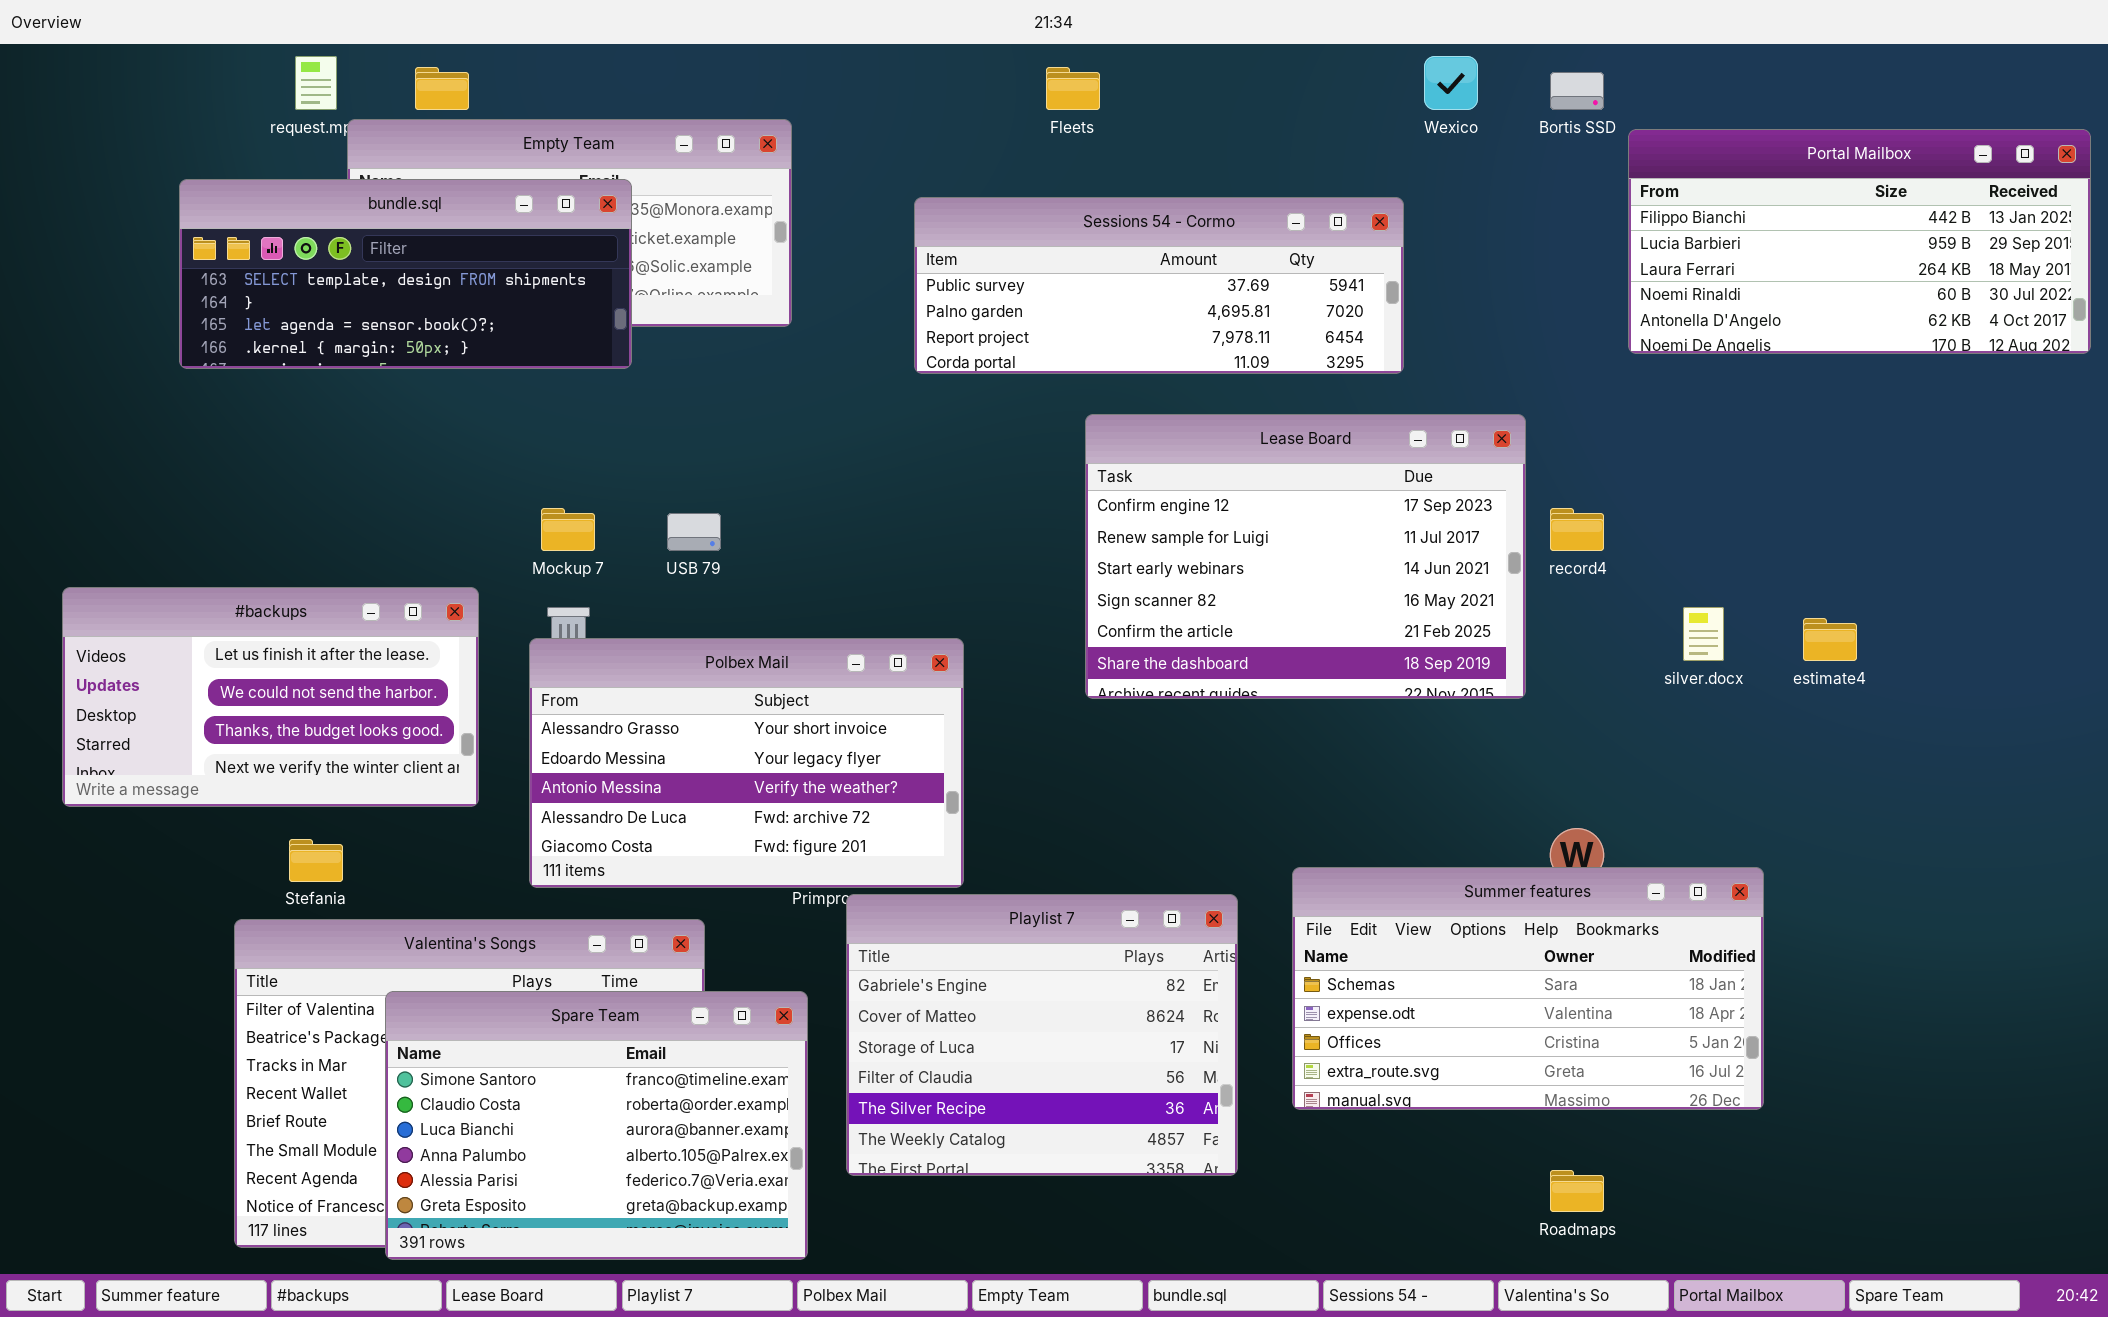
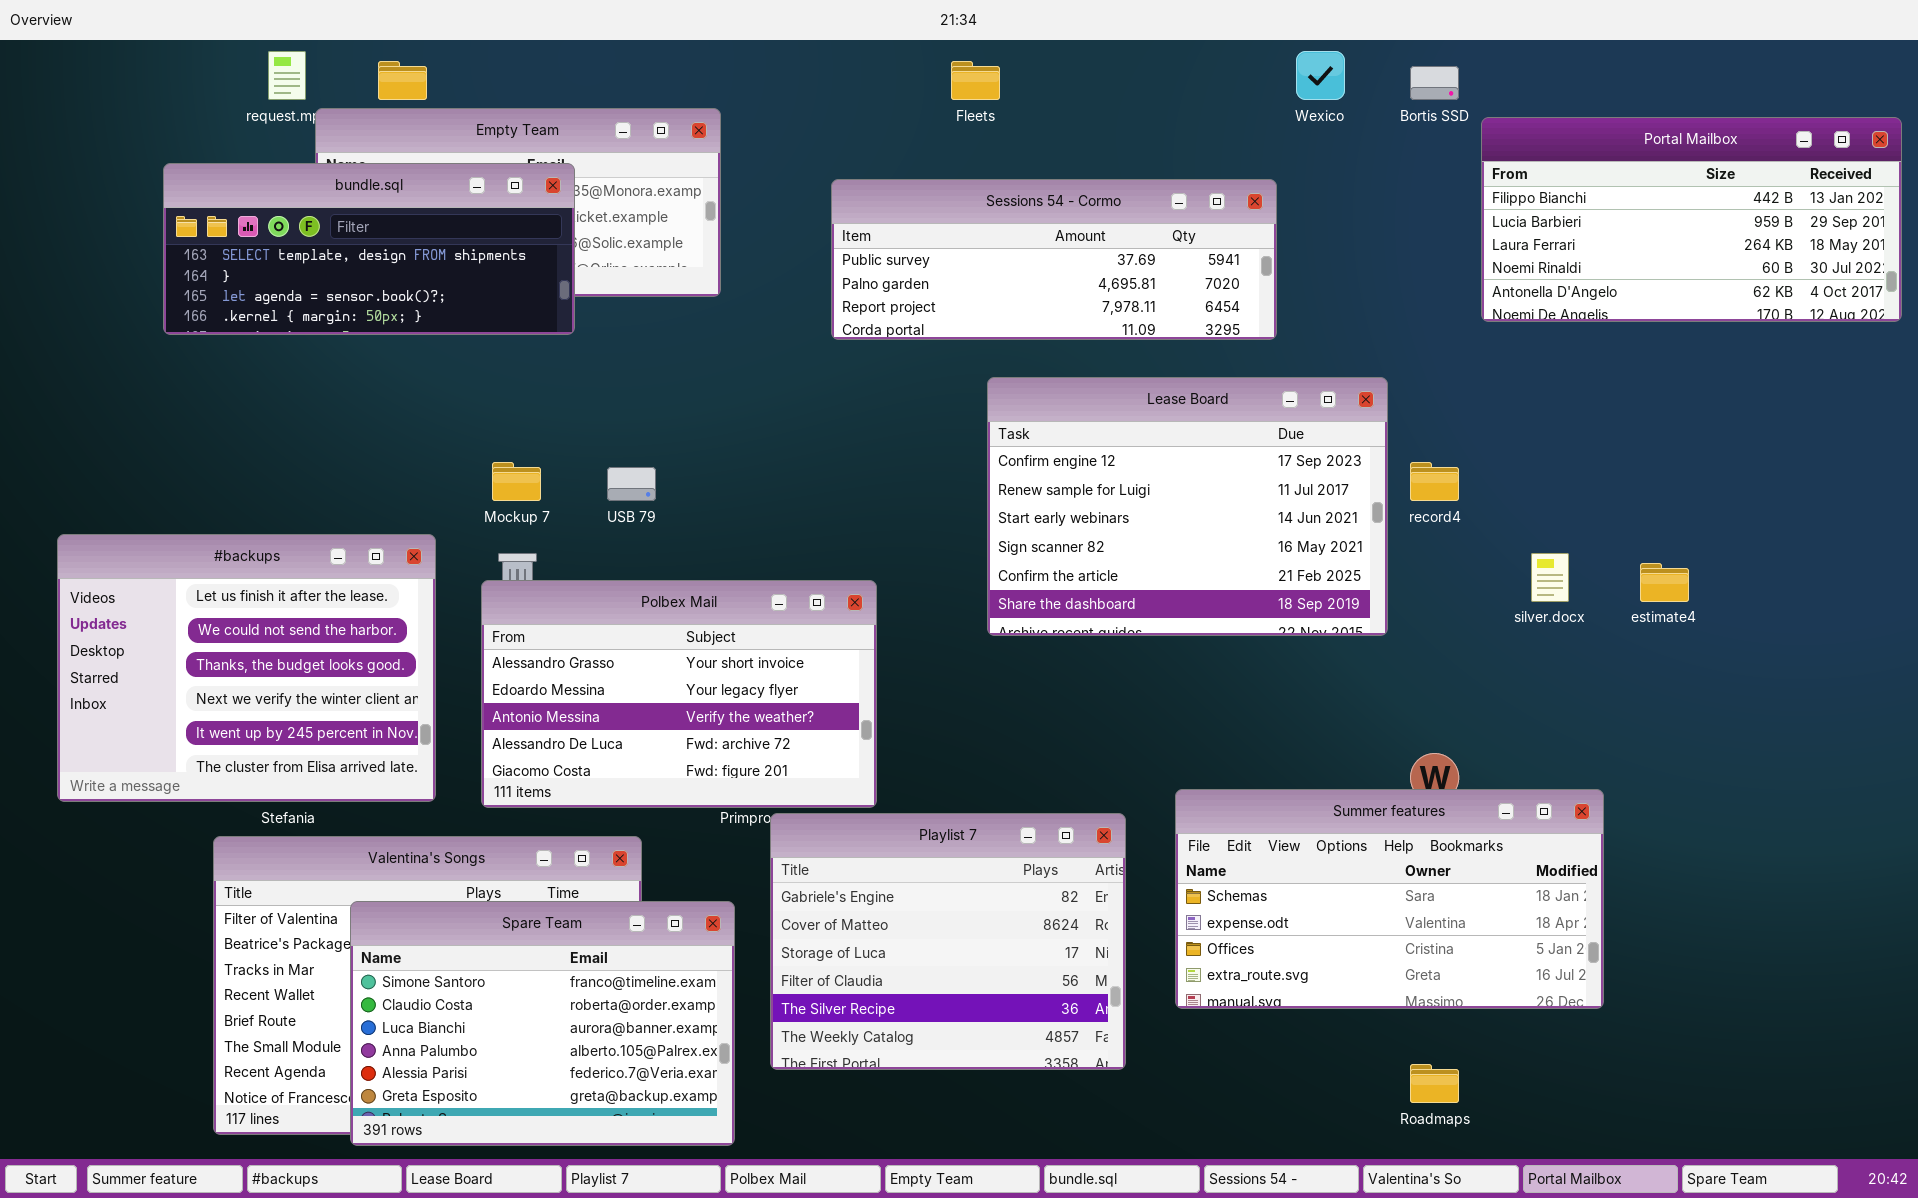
#backups: [62,587,479,807] -> [57,534,436,802], resized

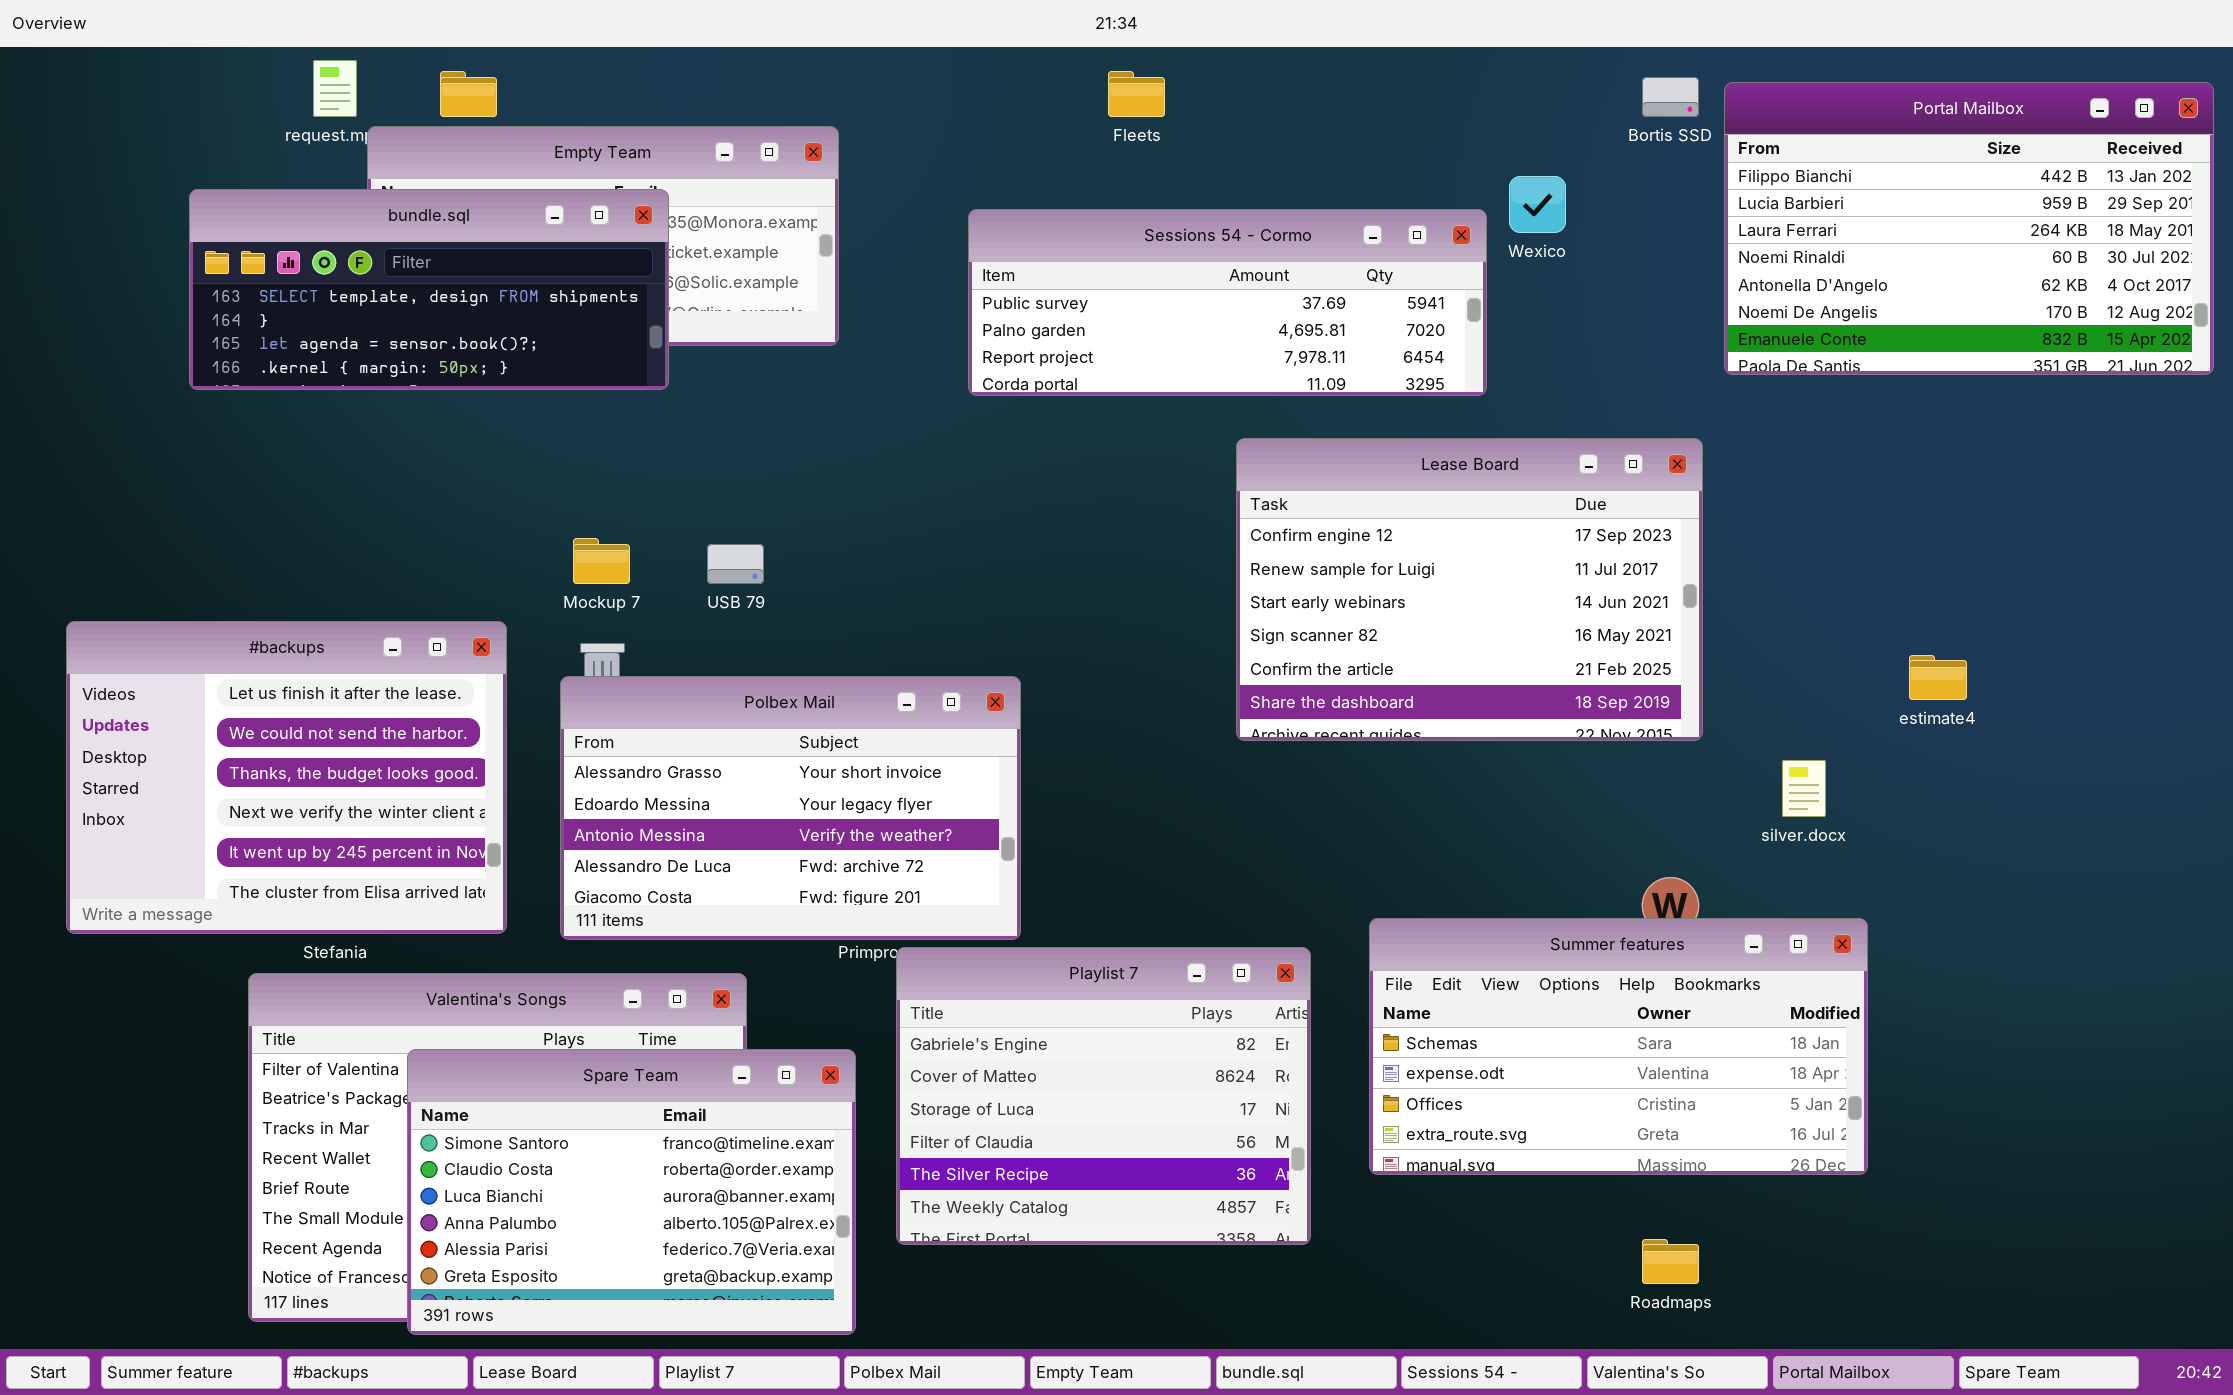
Wexico: [1296,51,1345,100] -> [1509,176,1566,233], moved
Portal Mailbox: [1481,117,1902,322] -> [1724,82,2214,375], resized
Lease Board: [987,377,1388,636] -> [1236,438,1703,741], moved
silver.docx: [1531,553,1569,602] -> [1782,760,1826,817], moved

